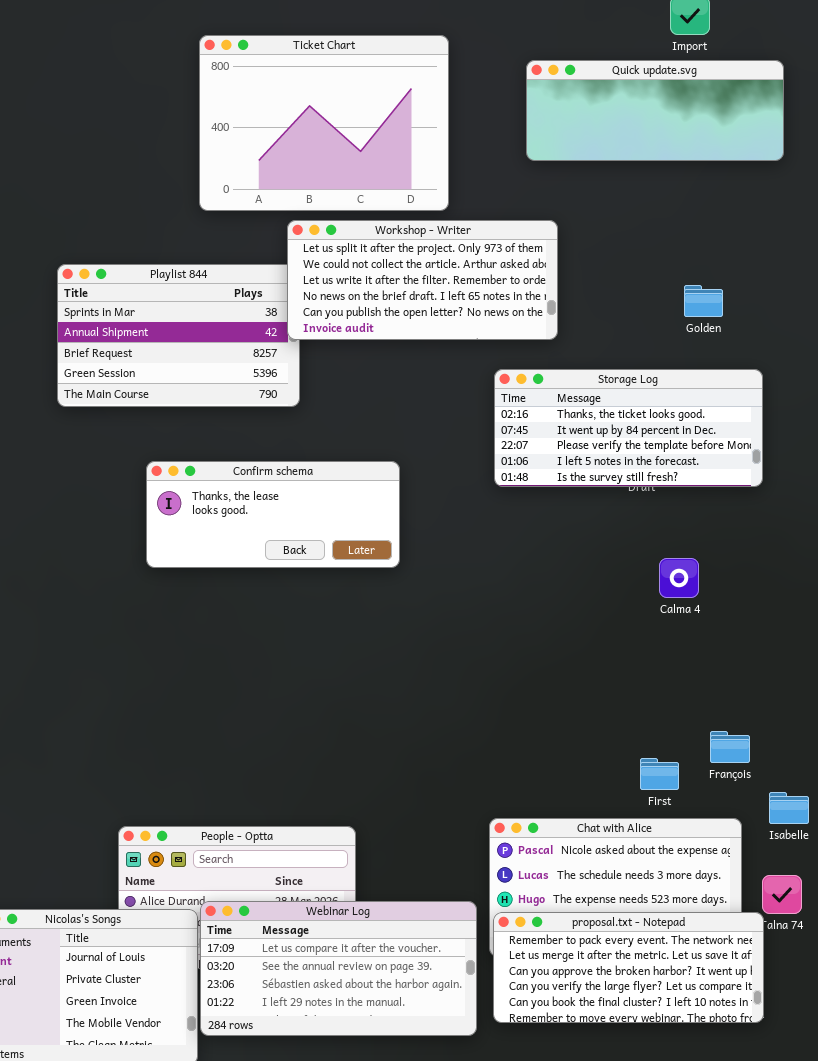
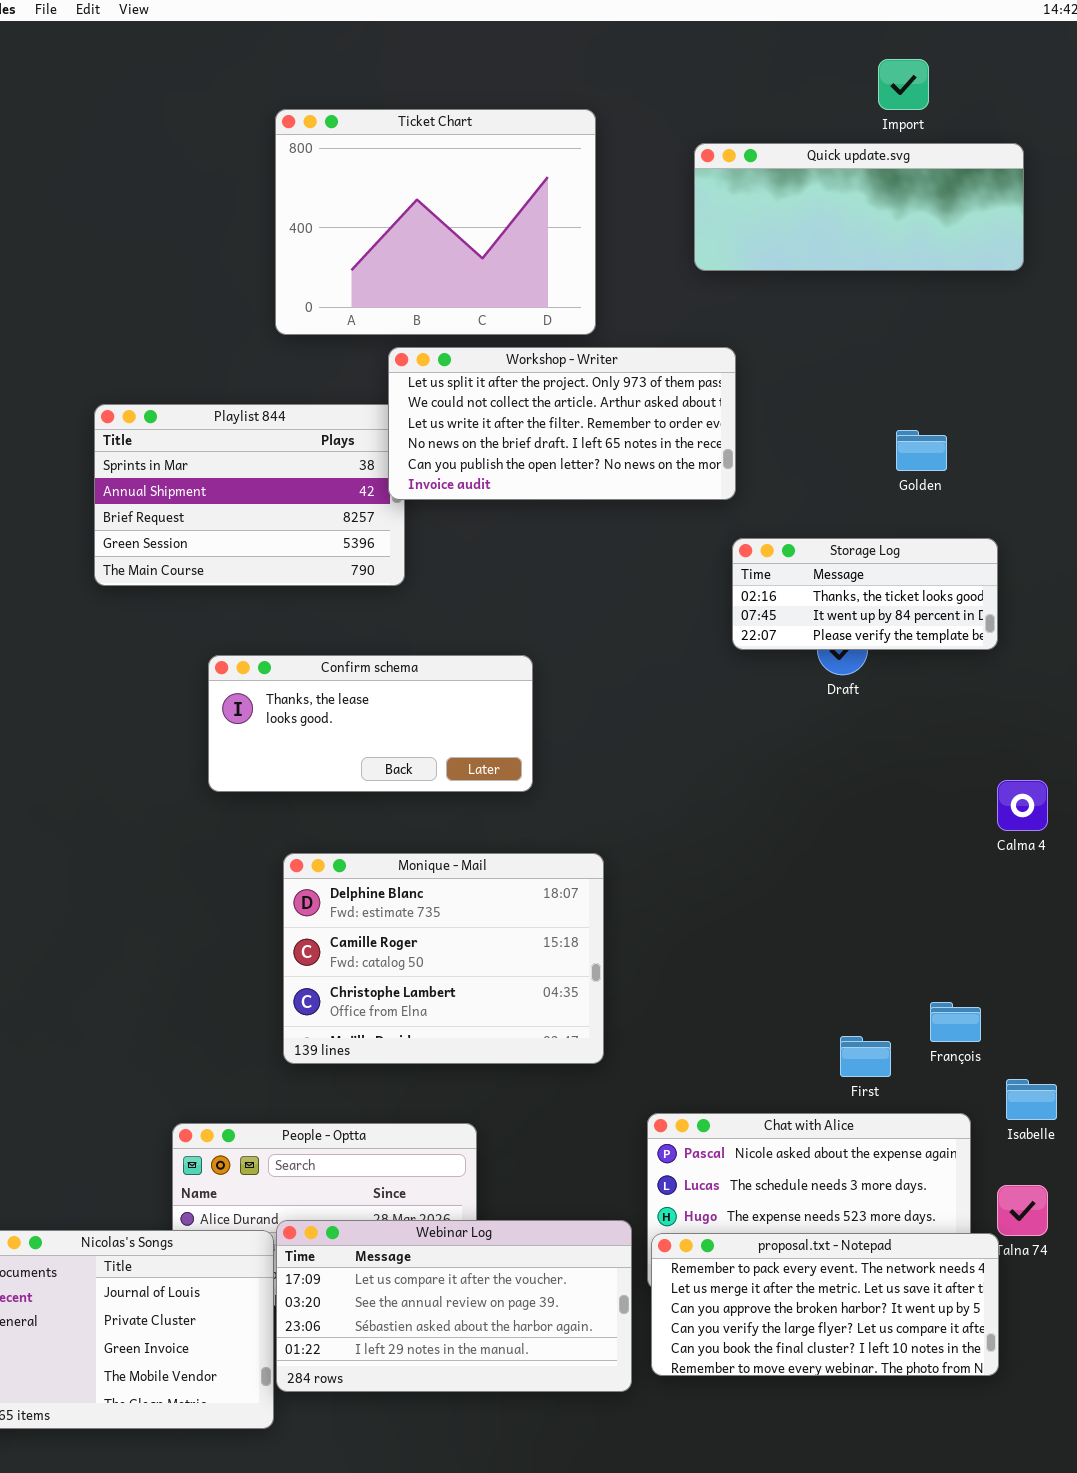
Storage Log: [494,369,763,487] -> [732,538,998,650], resized
Calma 4: [659,558,699,598] -> [997,780,1048,831], moved
Monique - Mail: none -> [283,853,604,1064], opened

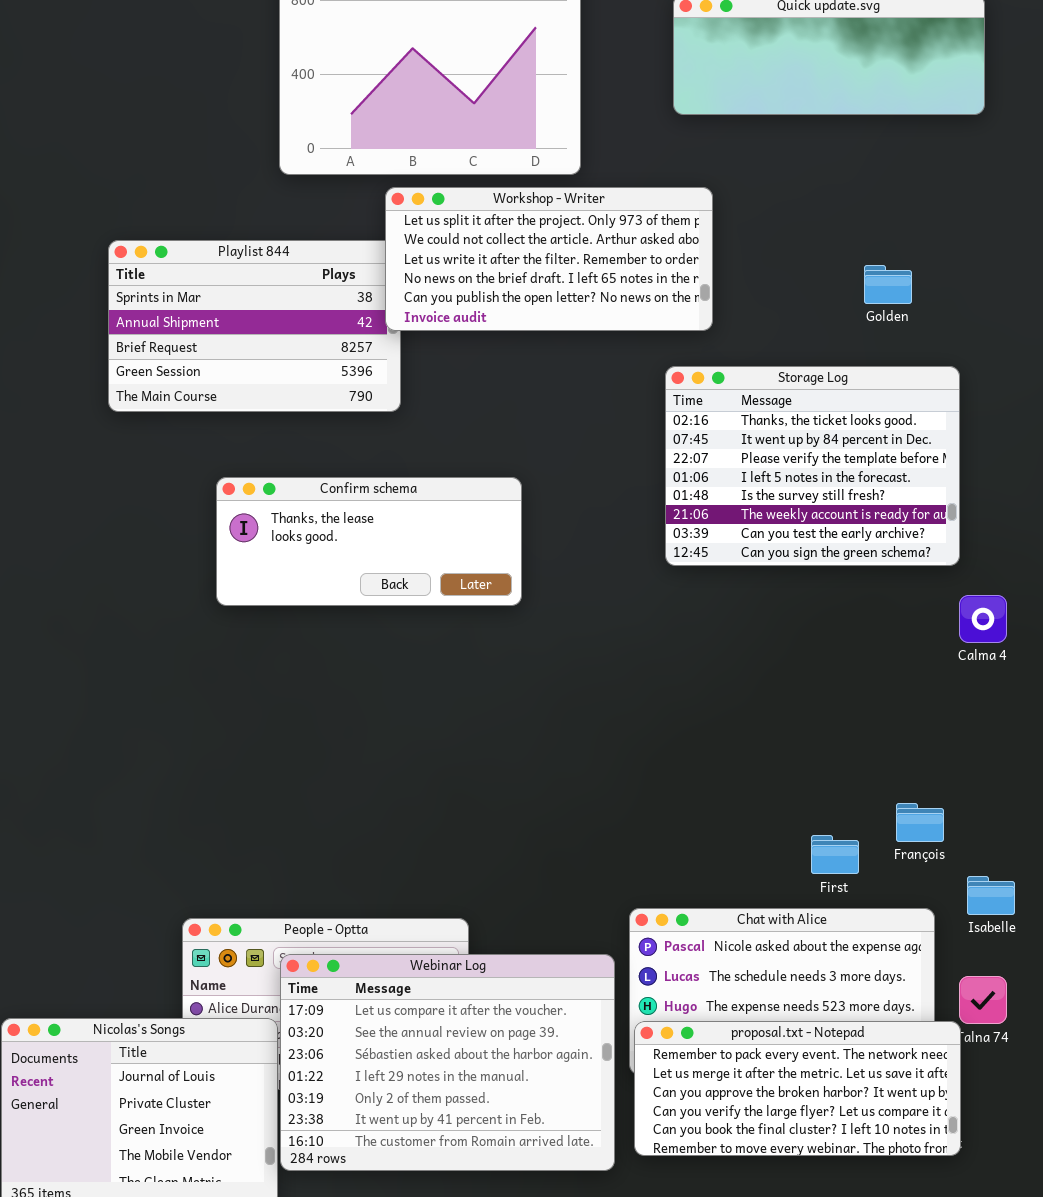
Storage Log: [732,538,998,650] -> [665,366,960,566], resized
Monique - Mail: [283,853,604,1064] -> none, closed
Webinar Log: [276,1220,632,1392] -> [280,954,615,1171], resized

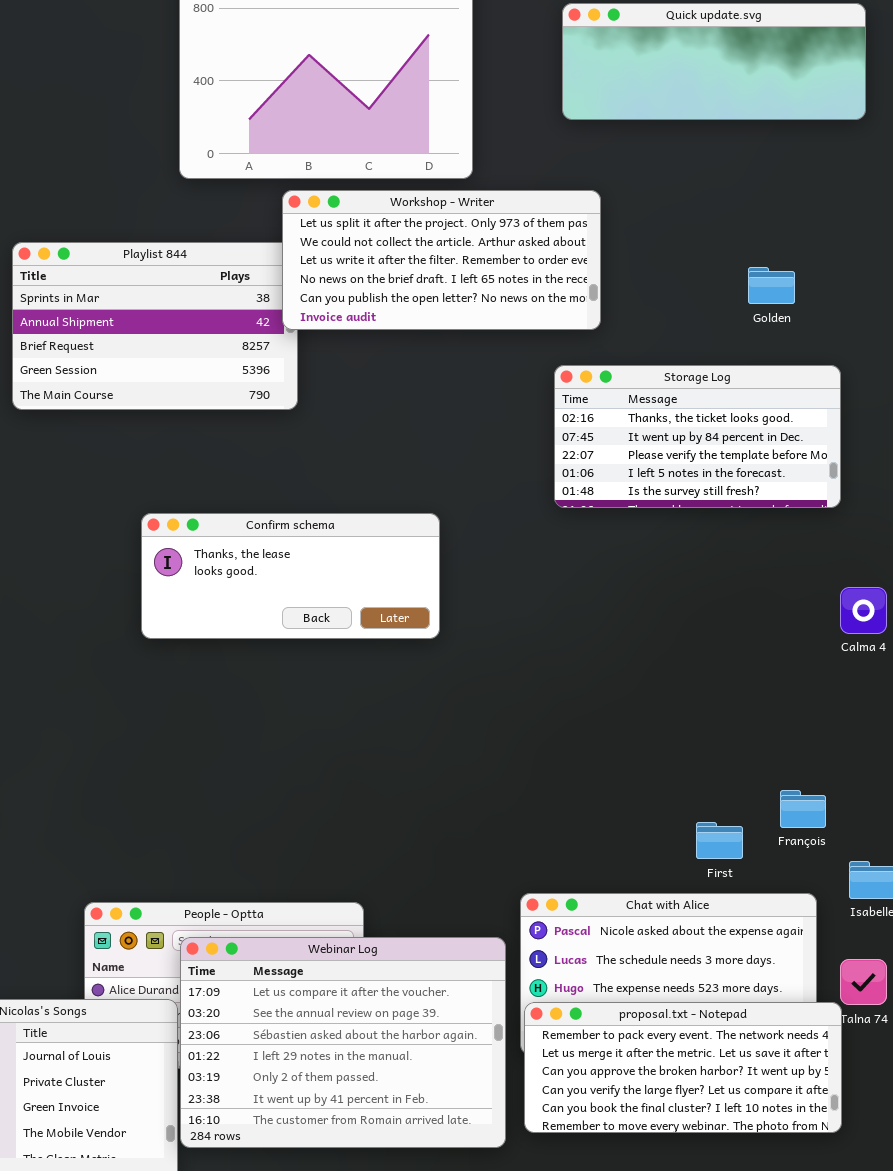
Storage Log: [665,366,960,566] -> [554,365,841,508], resized
Confirm schema: [216,477,522,606] -> [141,513,440,639], moved

